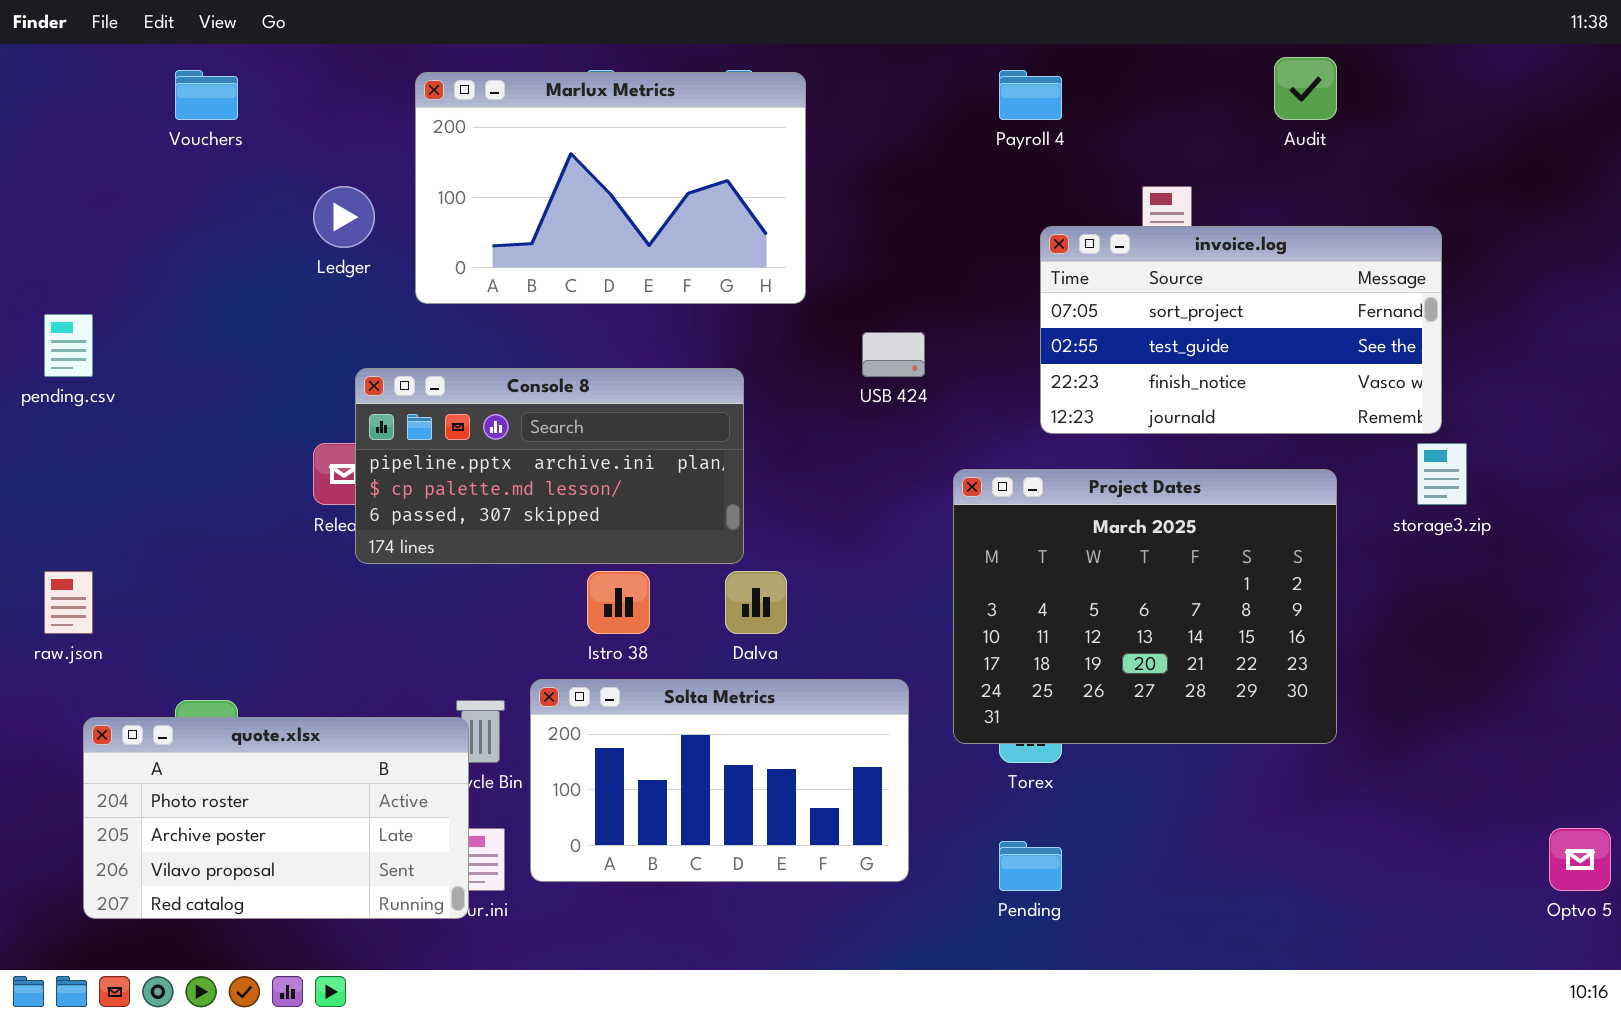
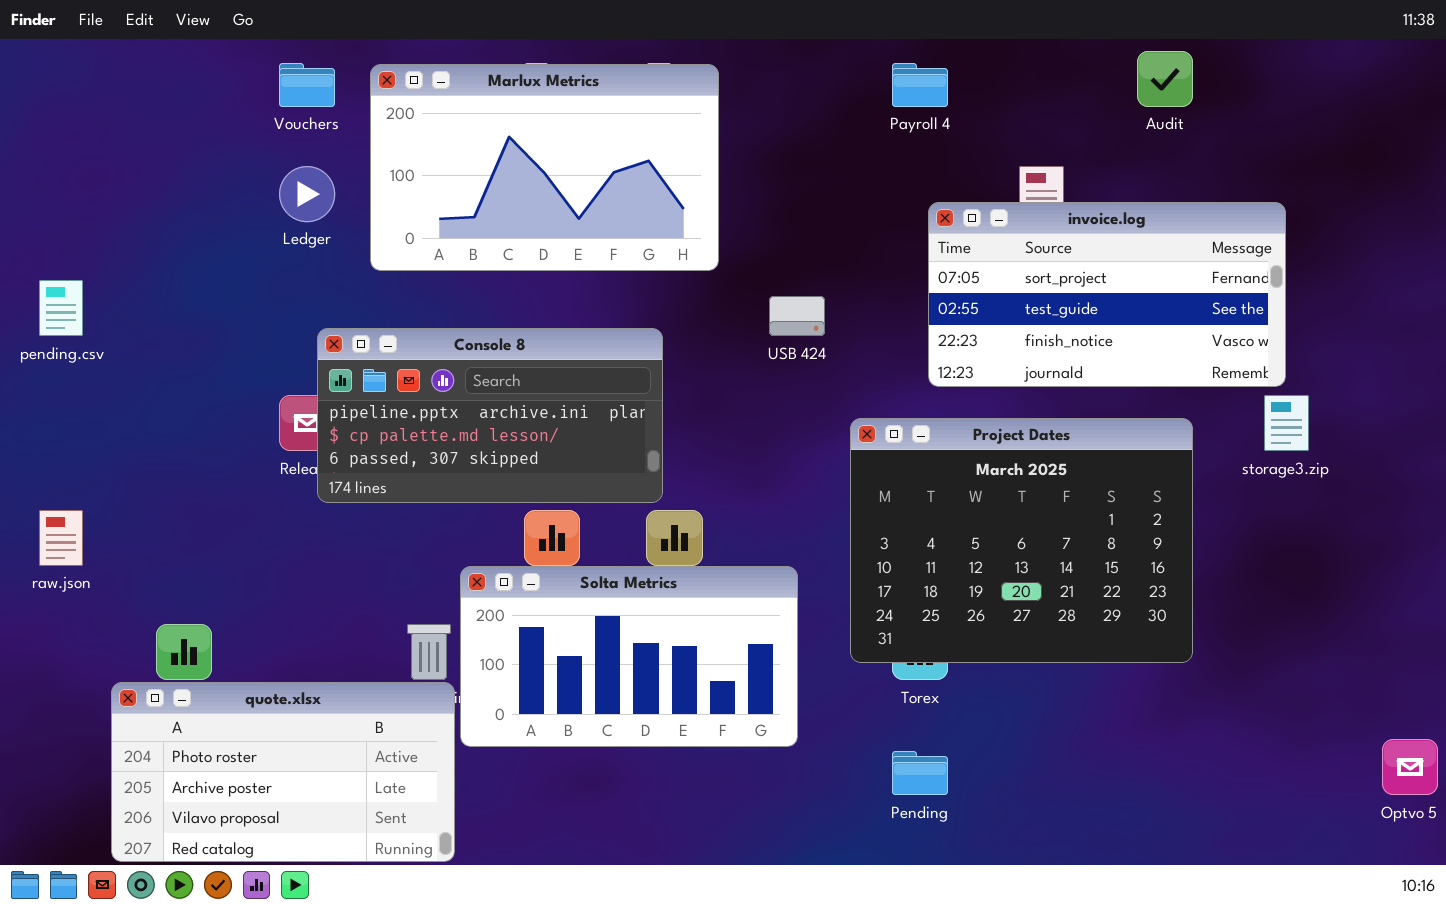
Vouchers: [175,70,238,120] -> [279,63,335,107], moved
Solta Metrics: [530,679,909,882] -> [460,566,798,747], moved
quote.xlsx: [83,717,469,919] -> [111,682,455,862], moved

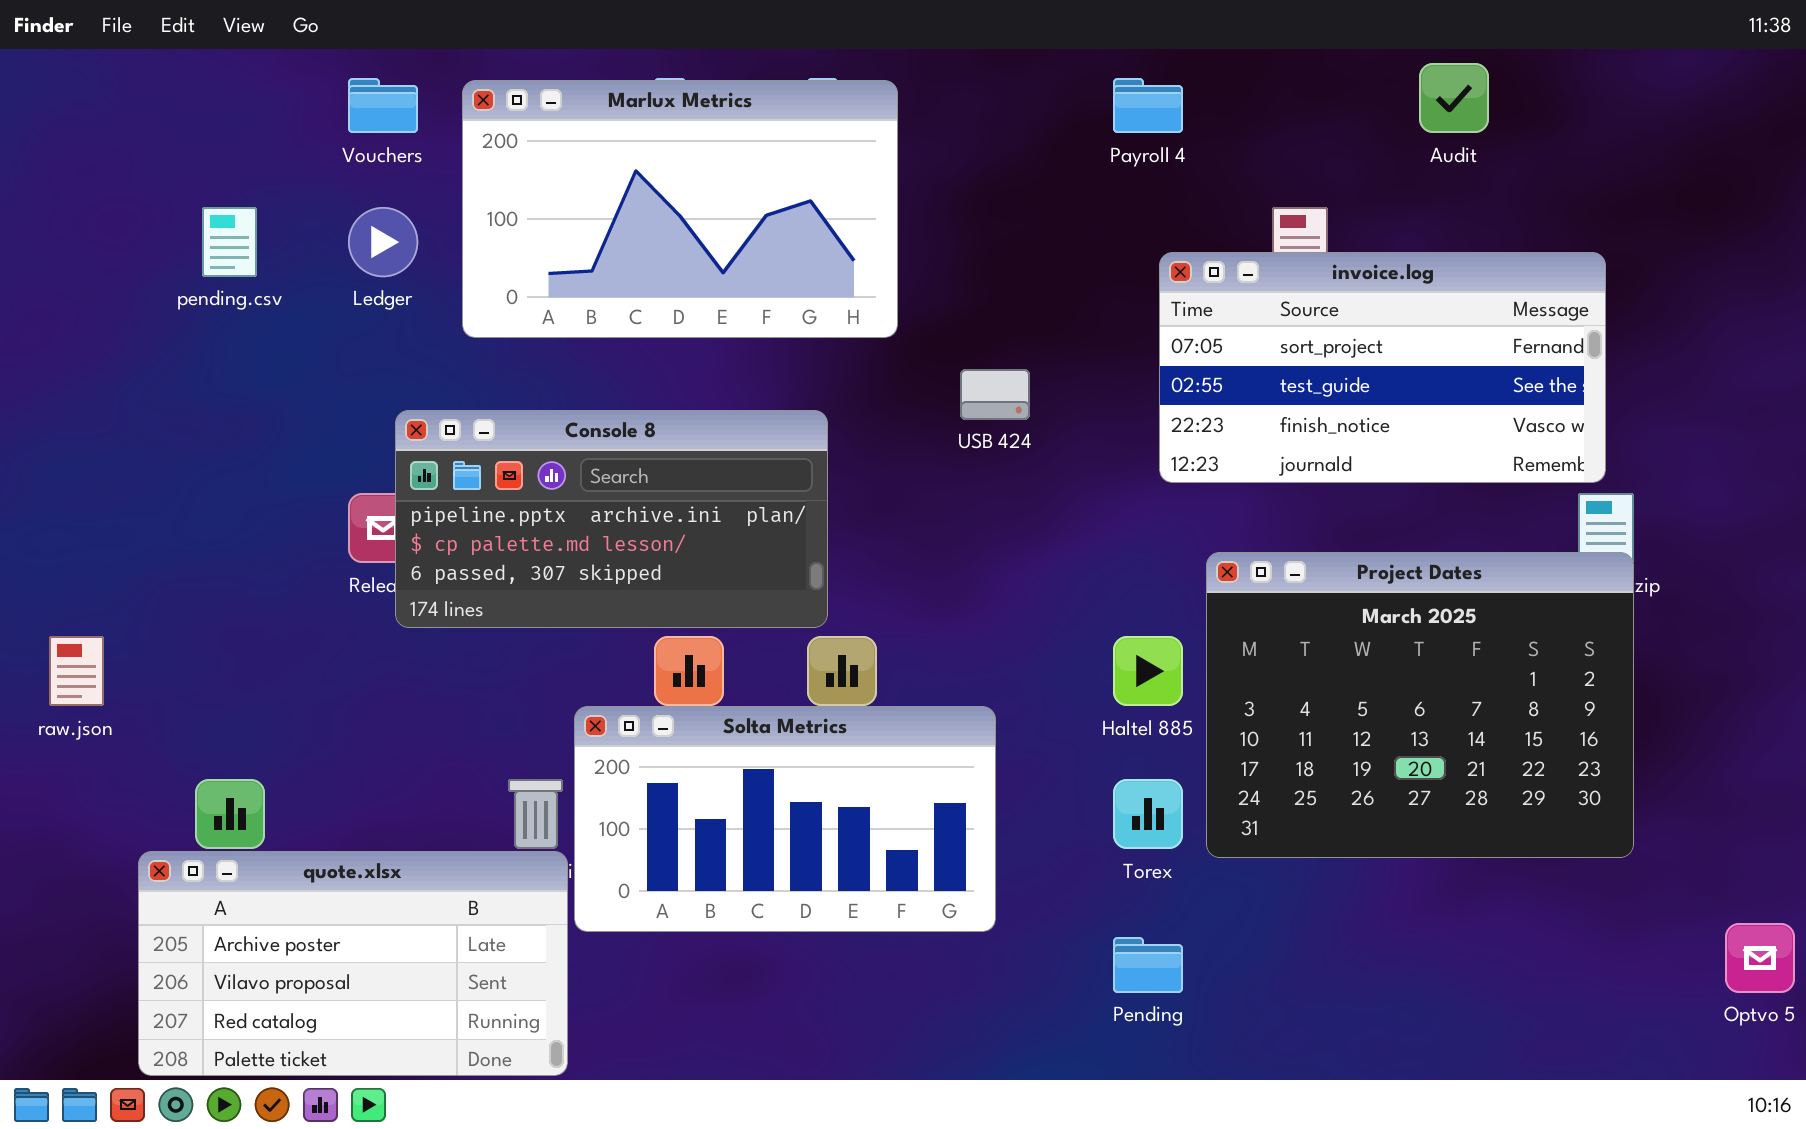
pending.csv: [39,280,83,336] -> [202,207,257,277], moved
Project Dates: [850,418,1193,663] -> [1206,552,1634,858], moved
quote.xlsx: [111,682,455,862] -> [138,851,568,1076], scrolled down 1 row

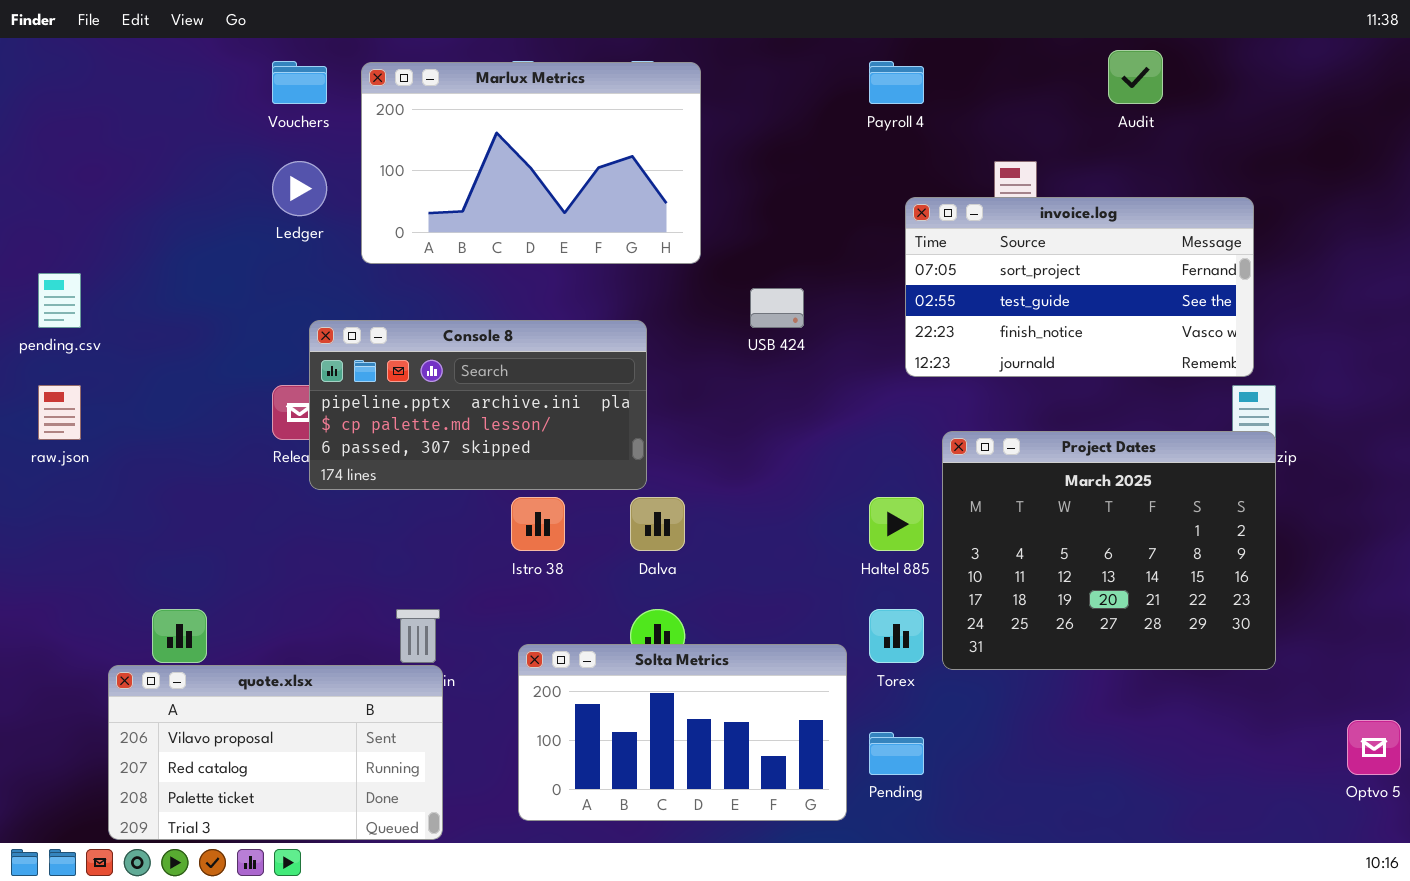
pending.csv: [202,207,257,277] -> [38,273,81,328], moved
raw.json: [49,636,104,706] -> [38,385,81,440], moved
Solta Metrics: [574,706,996,932] -> [518,644,847,821], moved
quote.xlsx: [138,851,568,1076] -> [108,665,443,840], scrolled down 1 row

